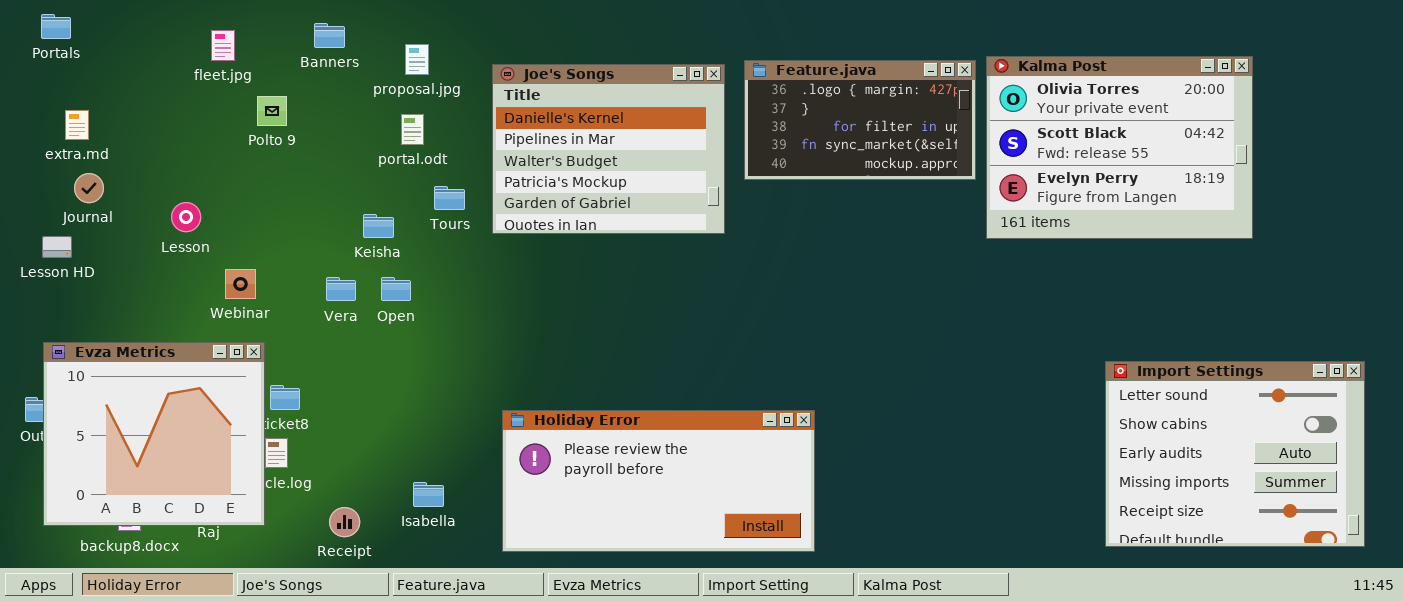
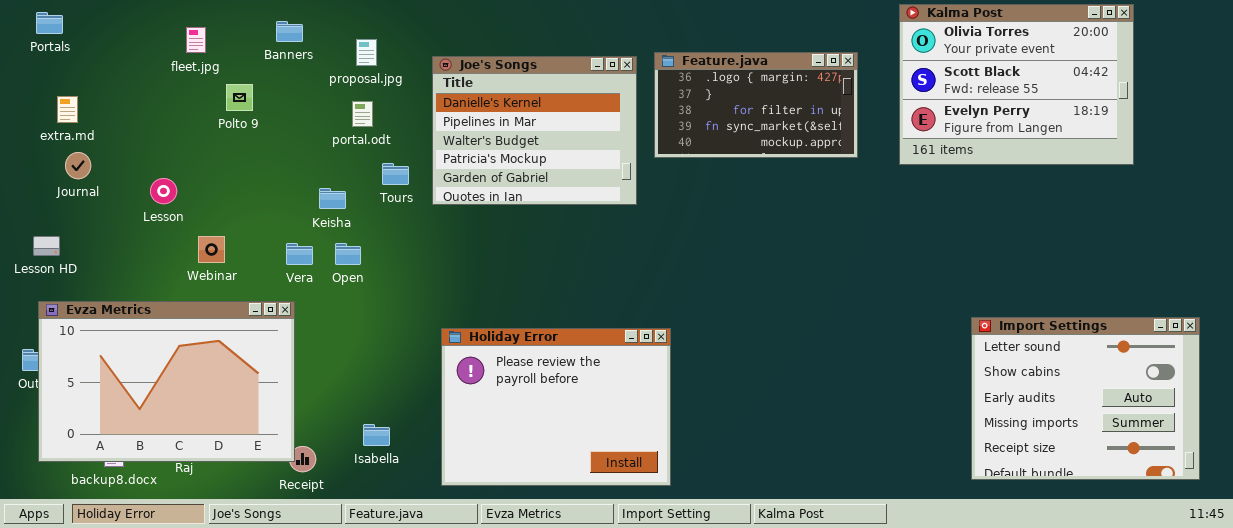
Kalma Post: [986,56,1253,239] -> [899,4,1134,165], moved
Lesson HD: [42,236,72,258] -> [33,236,60,256], moved
Evza Metrics: [43,342,265,526] -> [38,301,295,462], resized
Holiday Error: [502,410,815,552] -> [441,328,671,486], resized

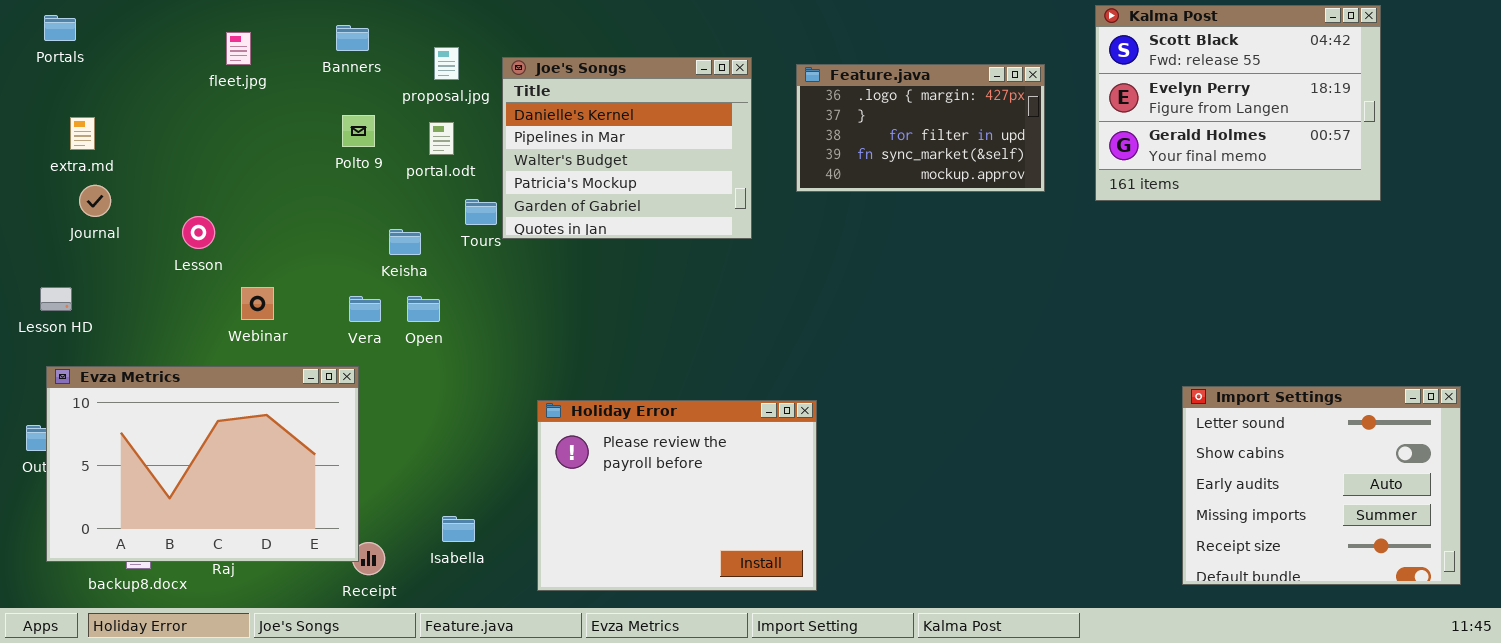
Kalma Post: [899,4,1134,165] -> [1095,5,1381,201], scrolled down 1 row
Joe's Songs: [432,56,637,205] -> [502,57,752,239], moved
Polto 9: [226,84,253,111] -> [342,115,375,147], moved

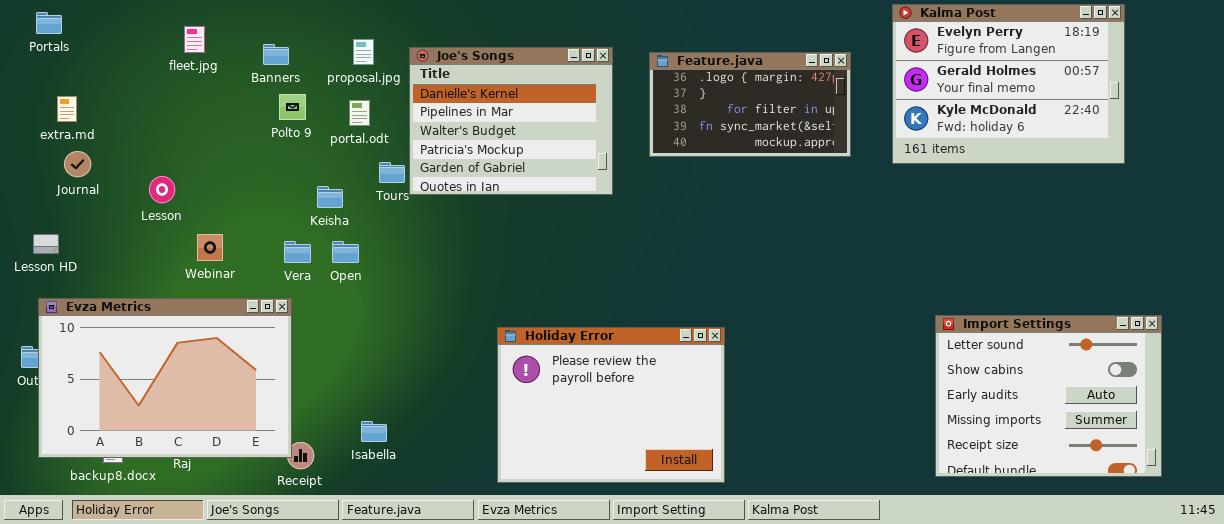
Kalma Post: [1095,5,1381,201] -> [892,4,1125,164], scrolled down 1 row
Banners: [336,25,369,51] -> [263,44,289,65], moved
Import Settings: [1182,386,1461,585] -> [935,315,1162,477], moved
Holiday Error: [537,400,817,591] -> [497,327,725,483], moved

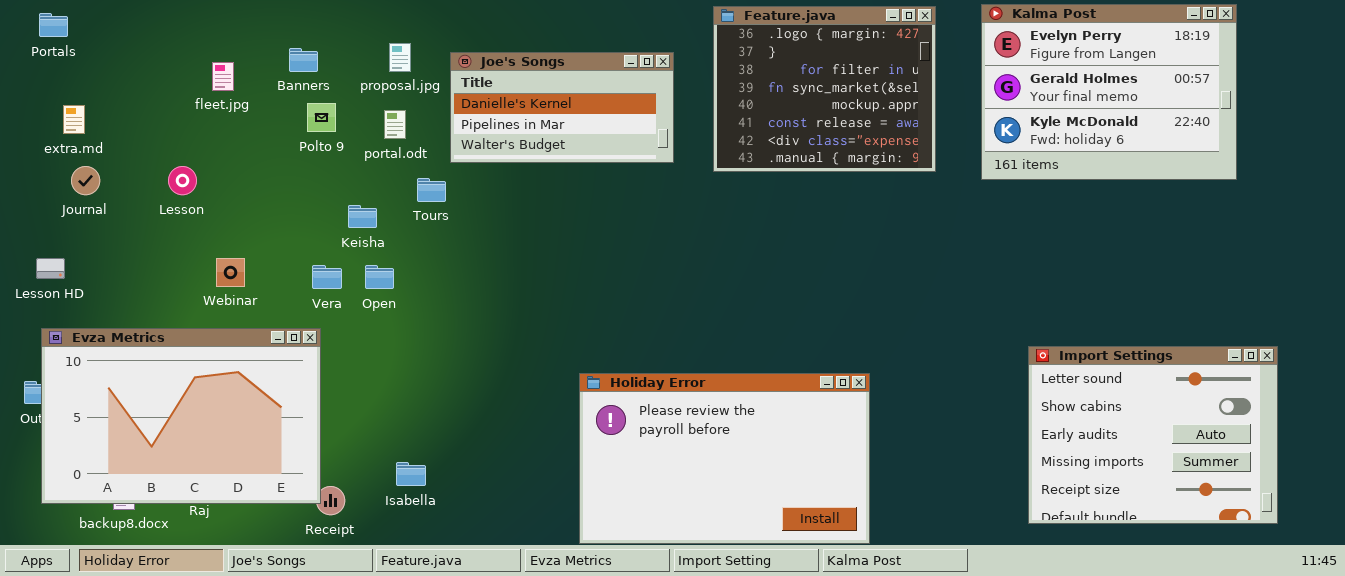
fleet.jpg: [184,26,205,53] -> [212,62,234,91], moved
Joe's Songs: [409,47,613,195] -> [450,52,674,163], resized
Feature.java: [649,52,851,157] -> [713,6,936,172], resized
Lesson: [149,176,175,203] -> [168,166,197,195], moved
Holiday Error: [497,327,725,483] -> [579,373,870,544], moved, resized

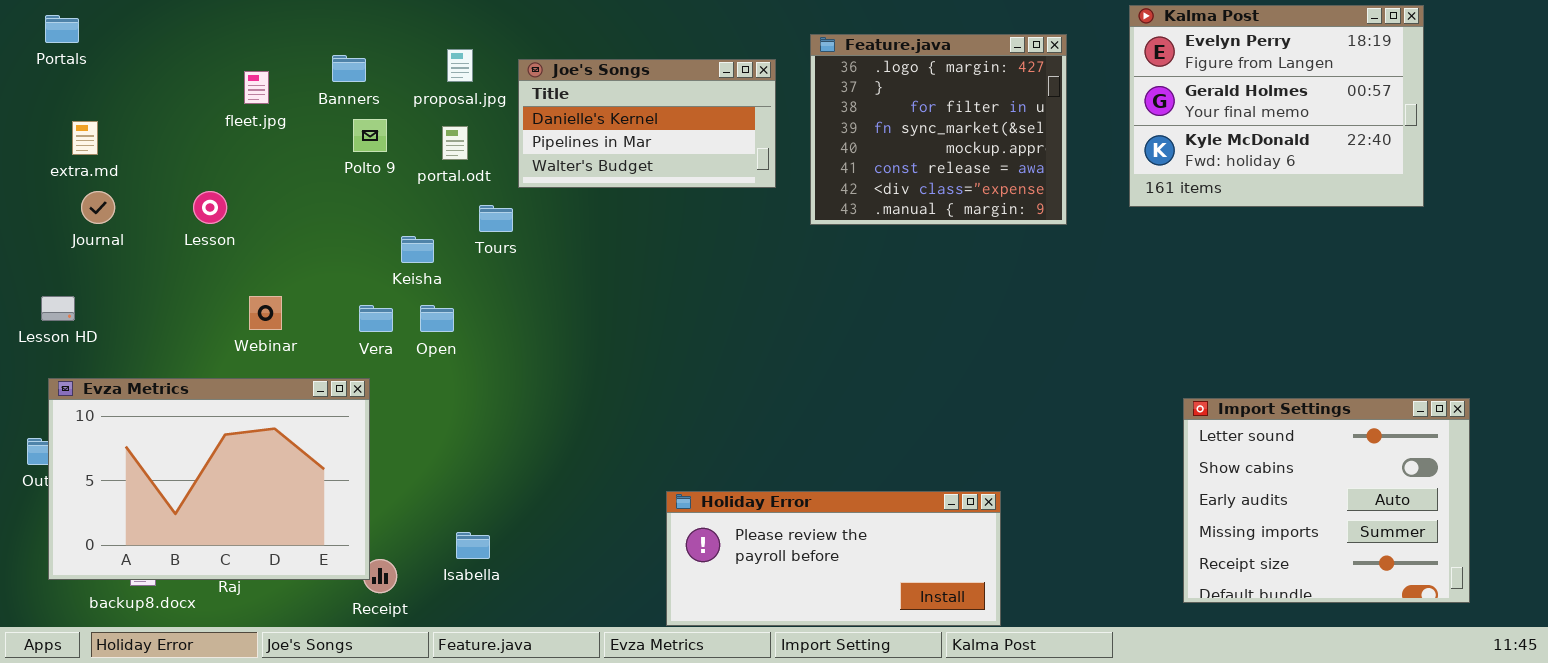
Feature.java: [713,6,936,172] -> [810,34,1067,225], moved
Holiday Error: [579,373,870,544] -> [666,491,1001,626], resized

